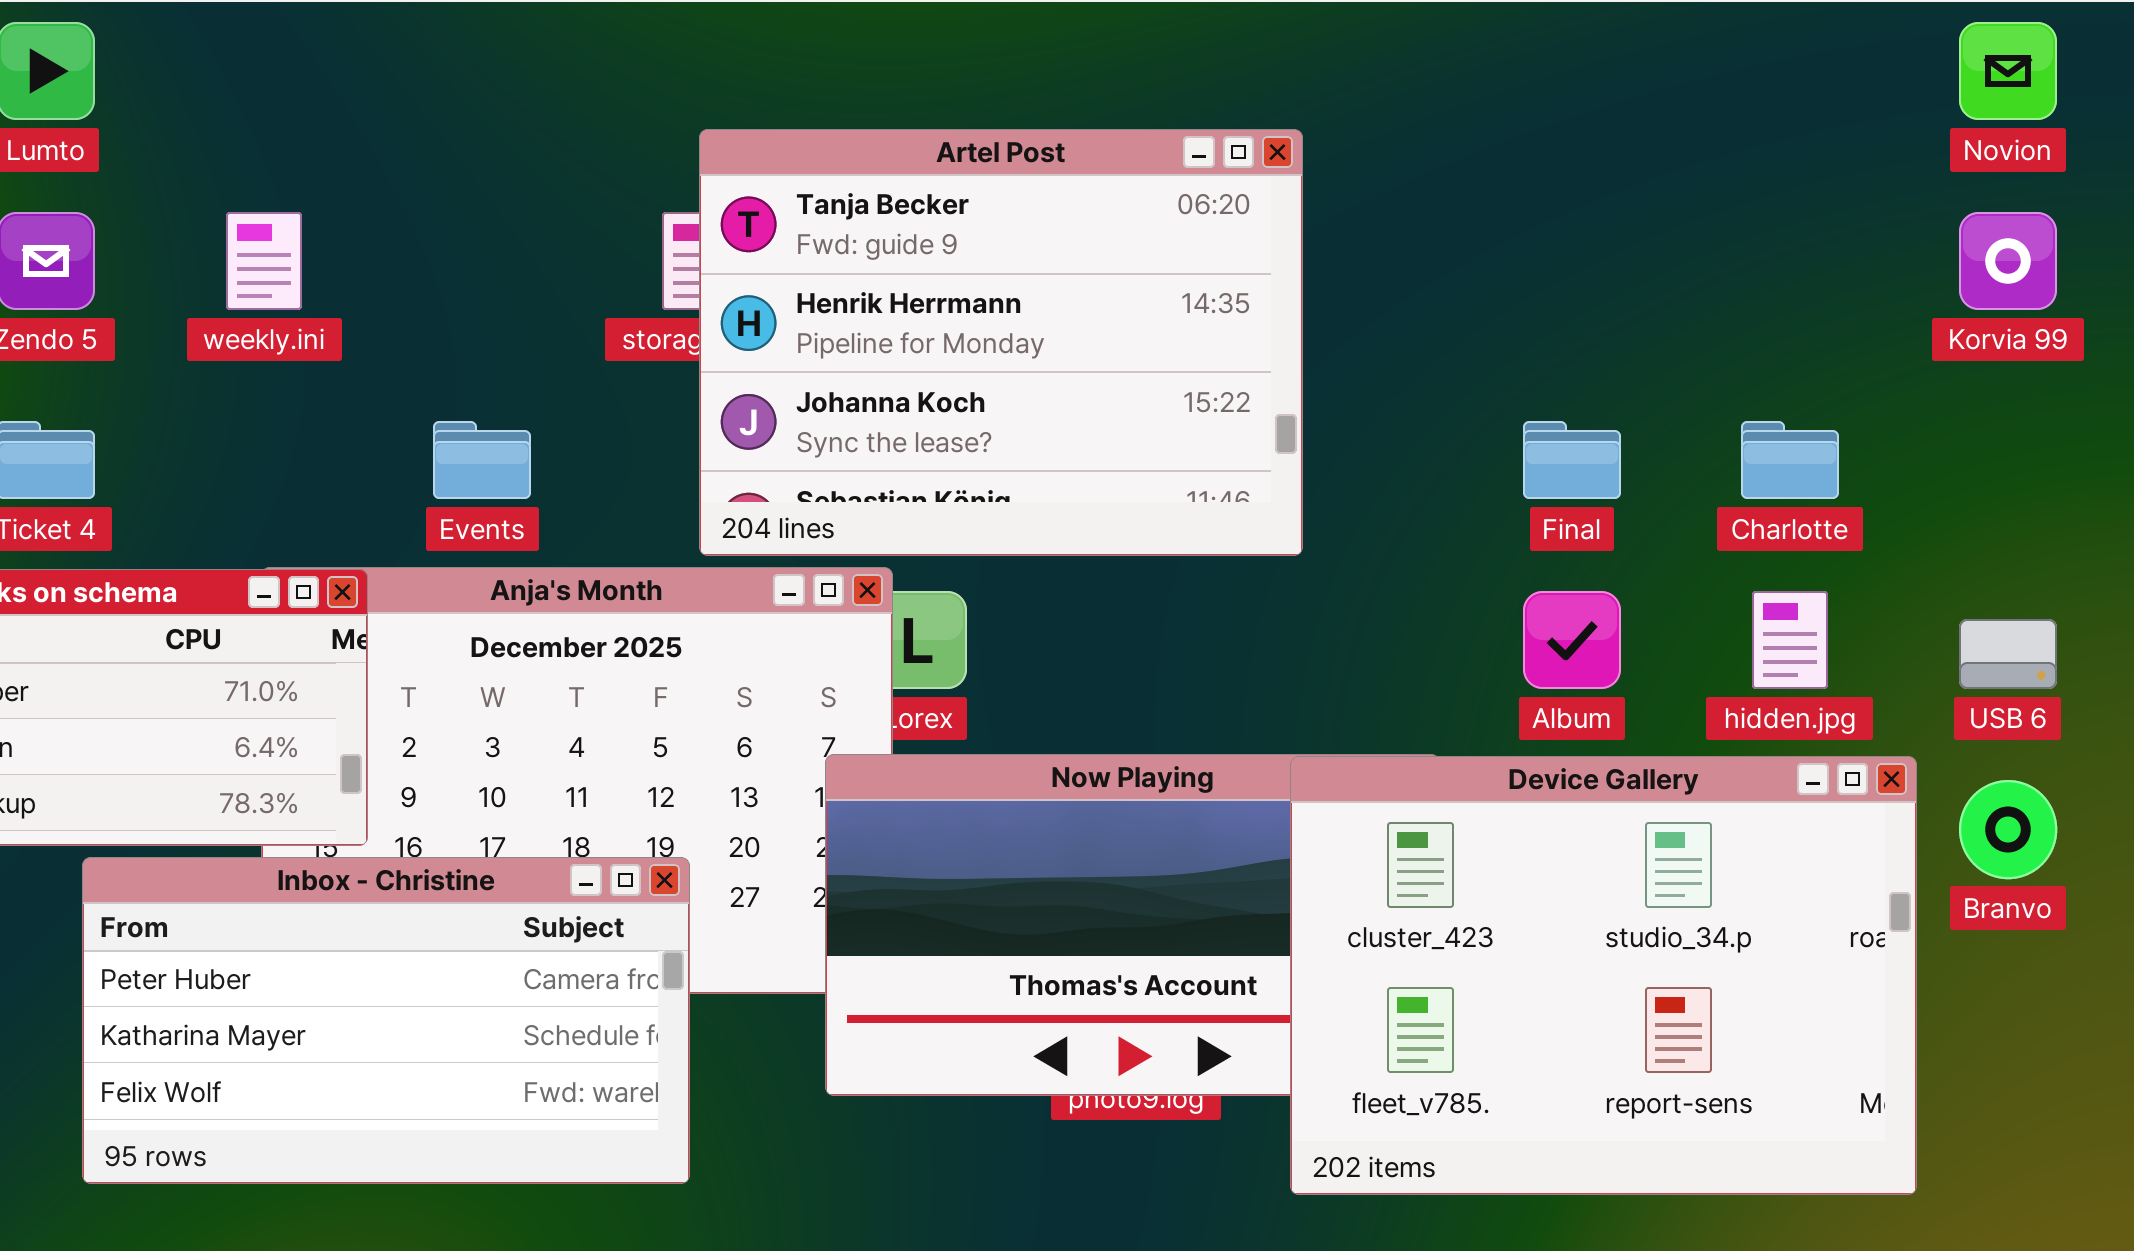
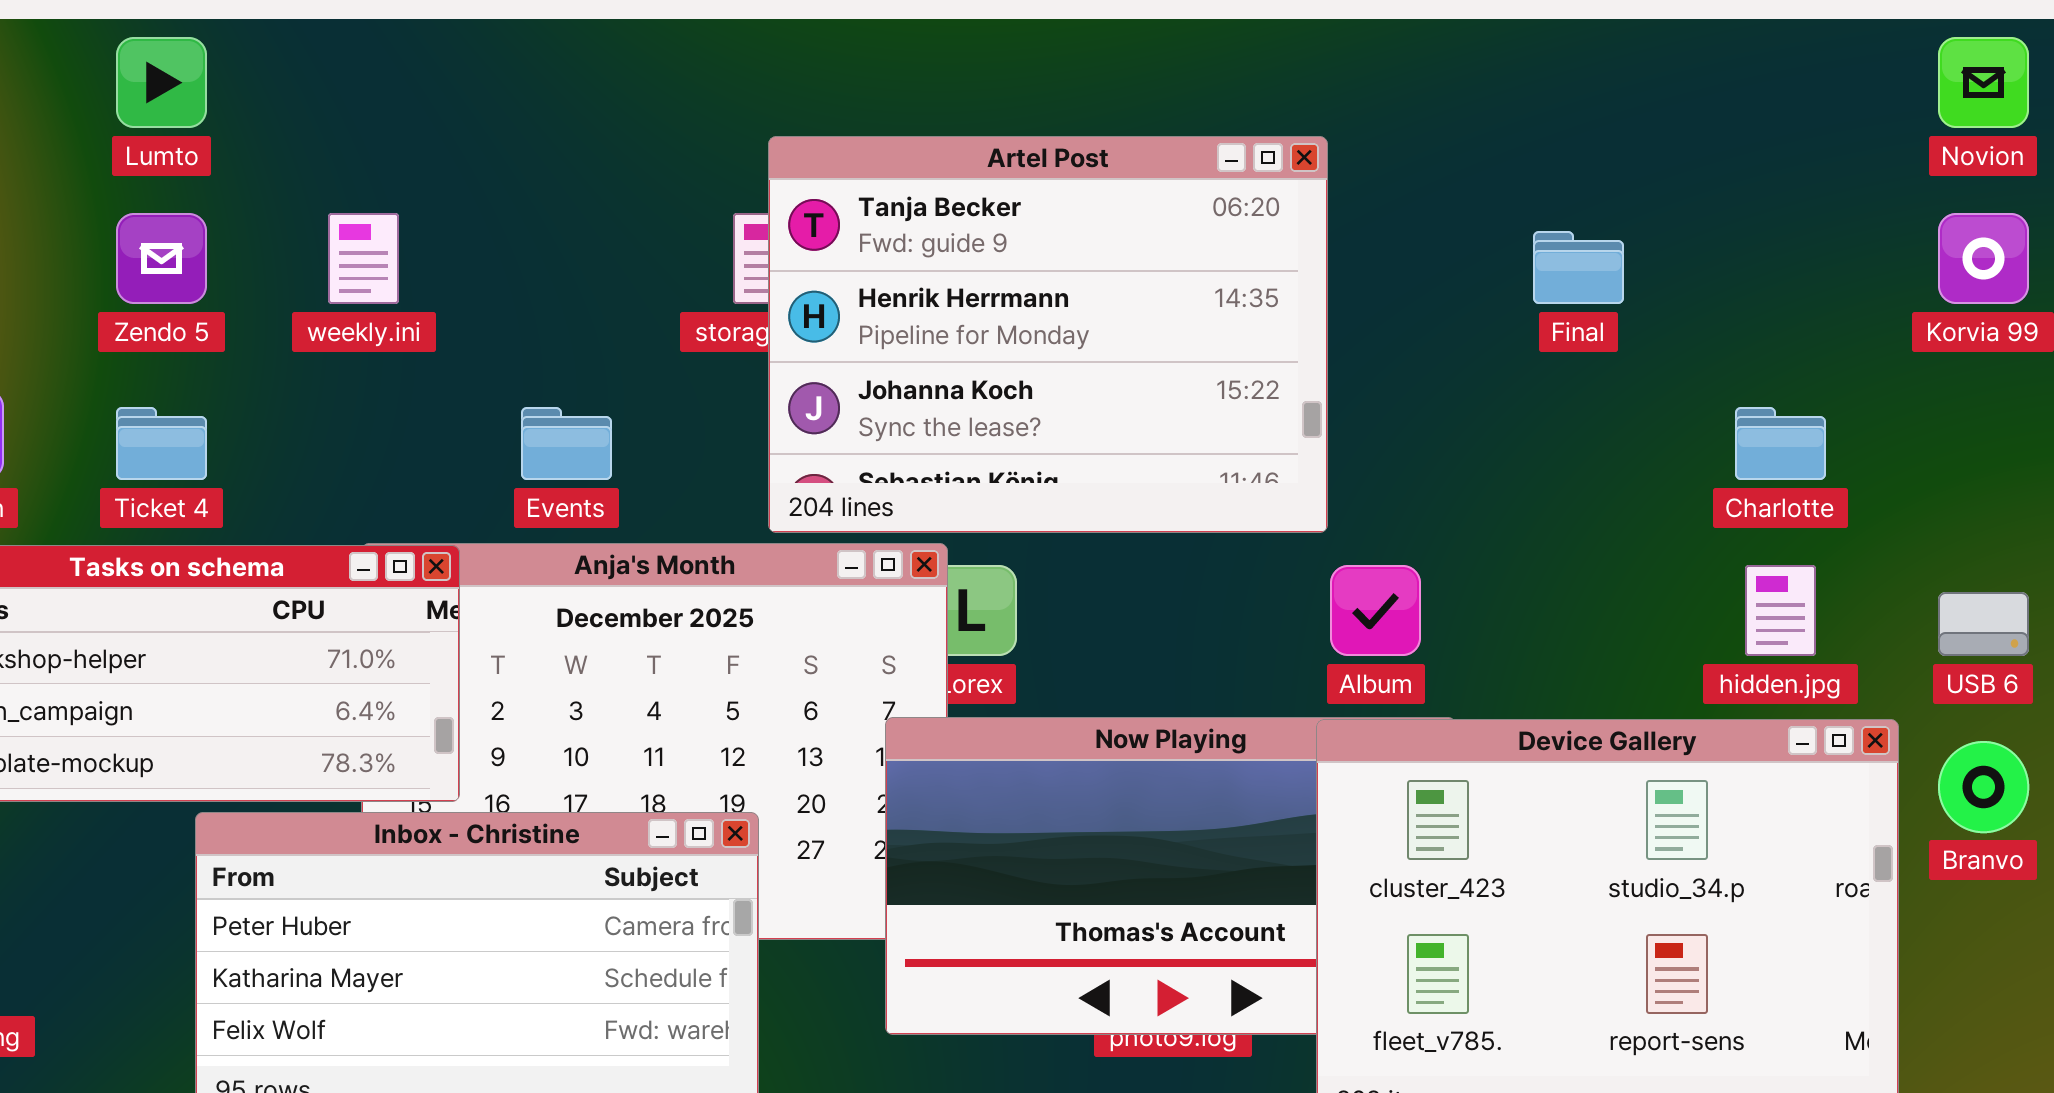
Final: [1523,421,1621,499] -> [1533,231,1624,304], moved
Album: [1523,591,1621,689] -> [1330,565,1421,656], moved

